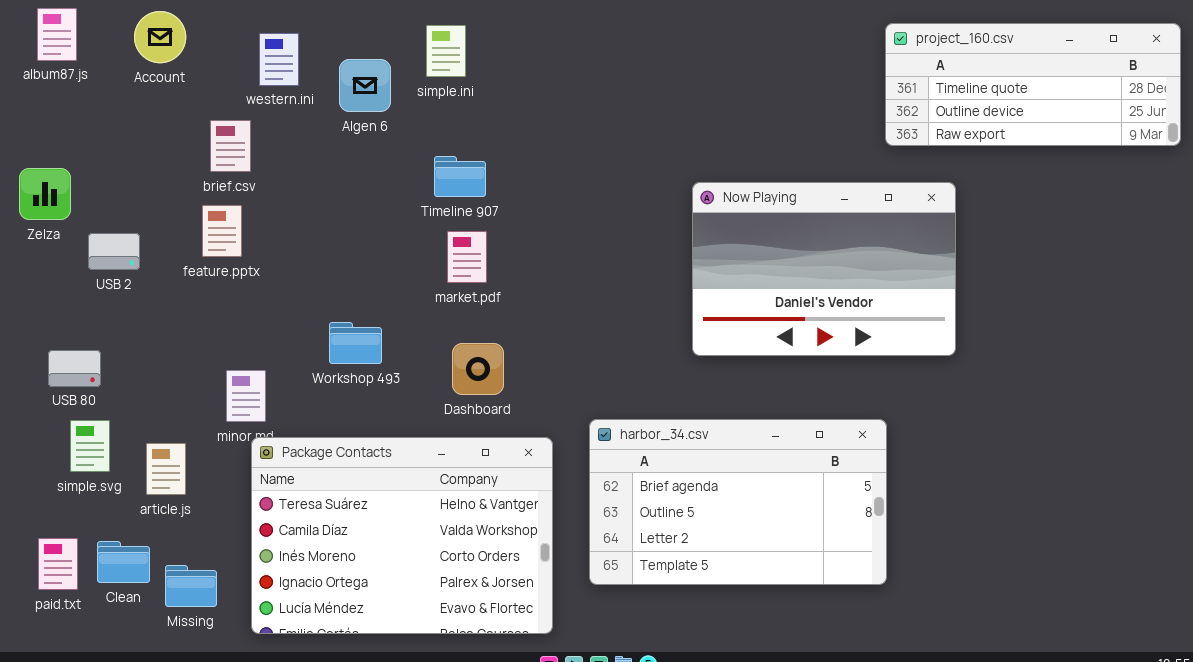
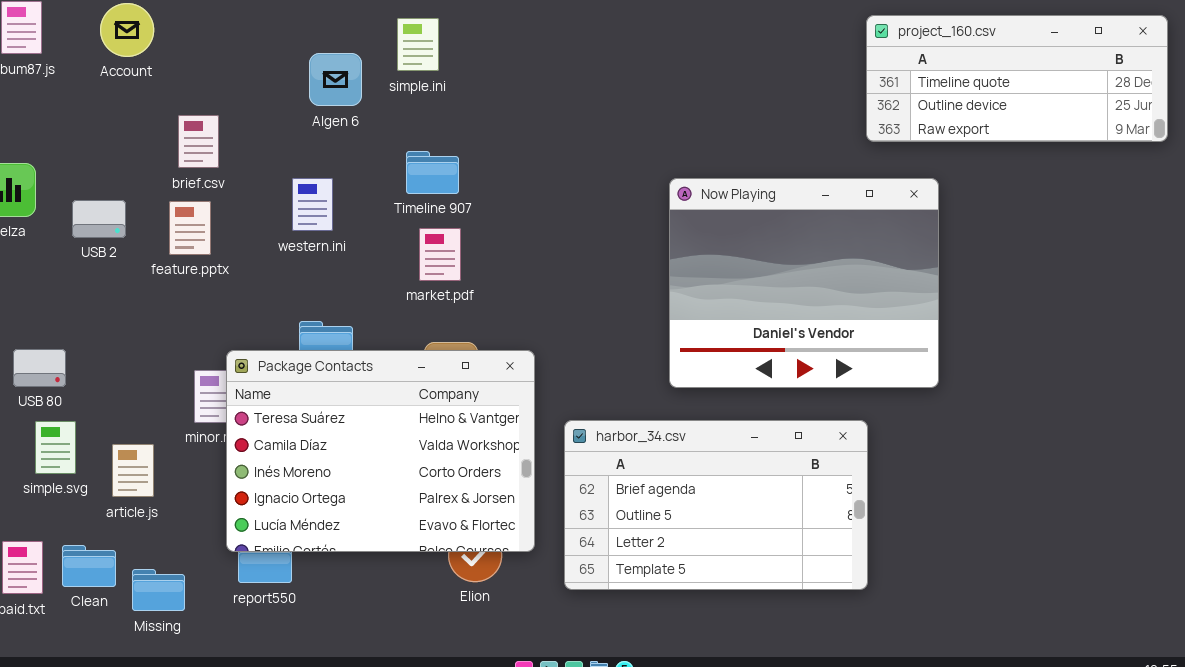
western.ini: [259,33,299,86] -> [292,178,333,231], moved
Now Playing: [692,182,956,356] -> [669,178,939,388], resized
USB 2: [88,233,140,270] -> [72,200,126,238], moved
Package Contacts: [251,437,553,634] -> [226,350,535,552], moved

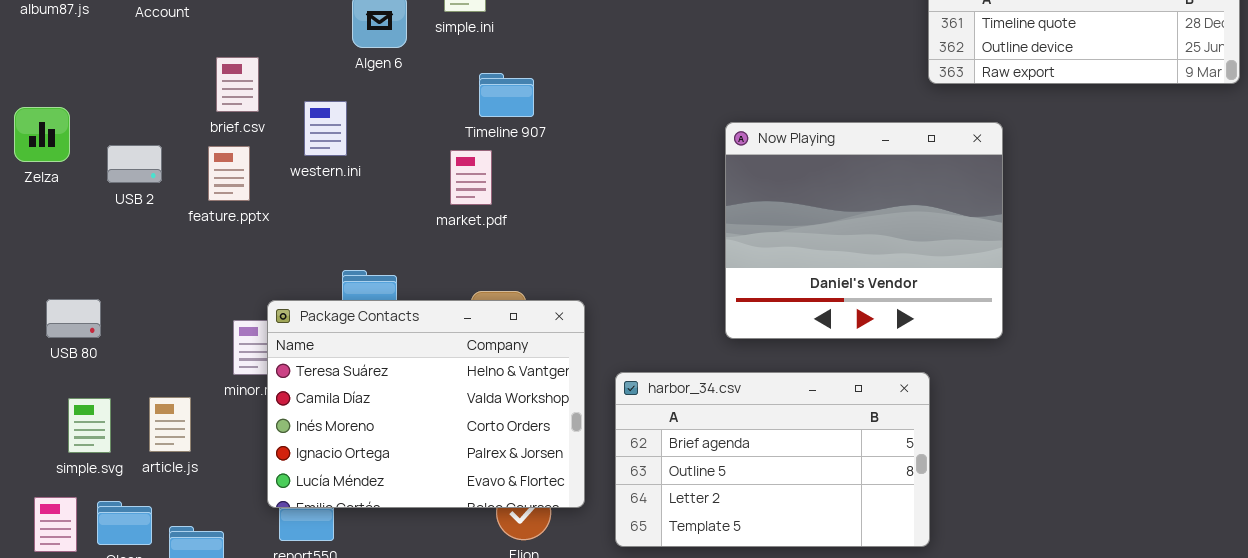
Timeline 907: [406,151,459,194] -> [479,73,534,117], moved
western.ini: [292,178,333,231] -> [304,101,347,156], moved
market.pdf: [419,228,461,281] -> [450,150,492,205], moved
simple.svg: [35,421,76,474] -> [68,398,111,453], moved

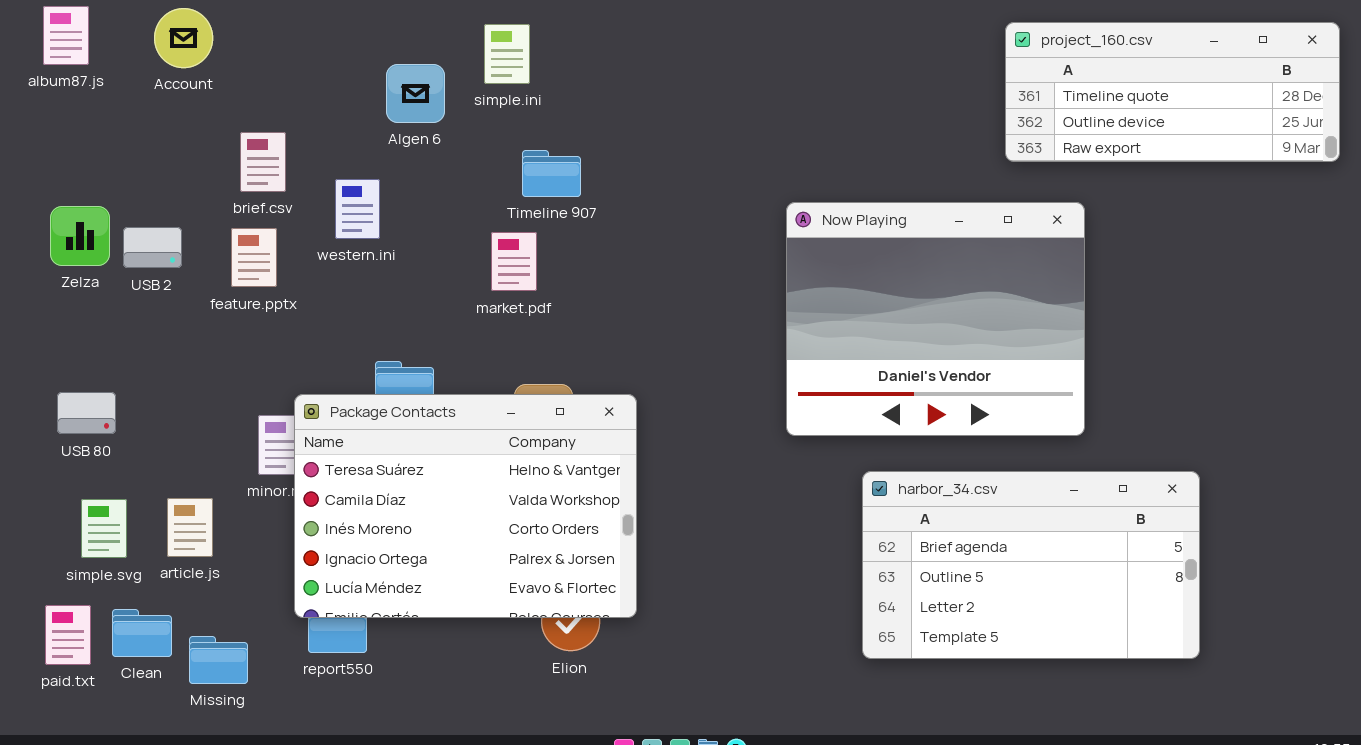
Zelza: [14,107,70,162] -> [50,206,110,266], moved
harbor_34.csv: [615,372,930,547] -> [862,471,1200,659], moved

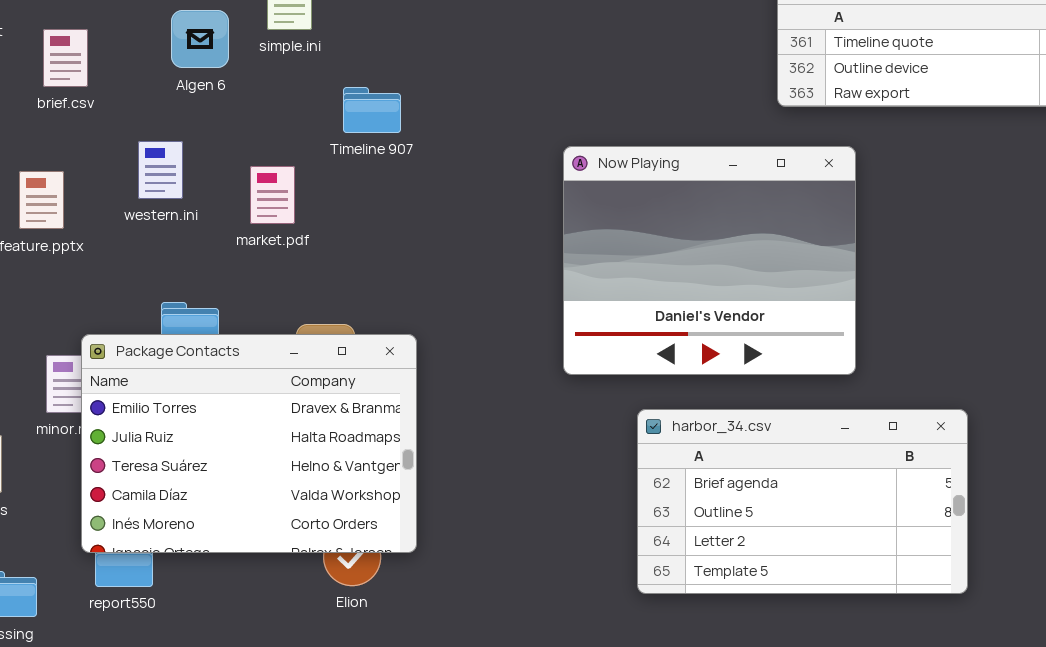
brief.csv: [240,132,286,192] -> [43,29,88,87], moved
Timeline 907: [522,150,581,197] -> [343,87,401,133], moved
western.ini: [335,179,380,239] -> [138,141,183,199], moved
market.pdf: [491,232,537,291] -> [250,166,295,224], moved
Package Contacts: [294,394,637,618] -> [81,334,417,553], scrolled up 2 rows

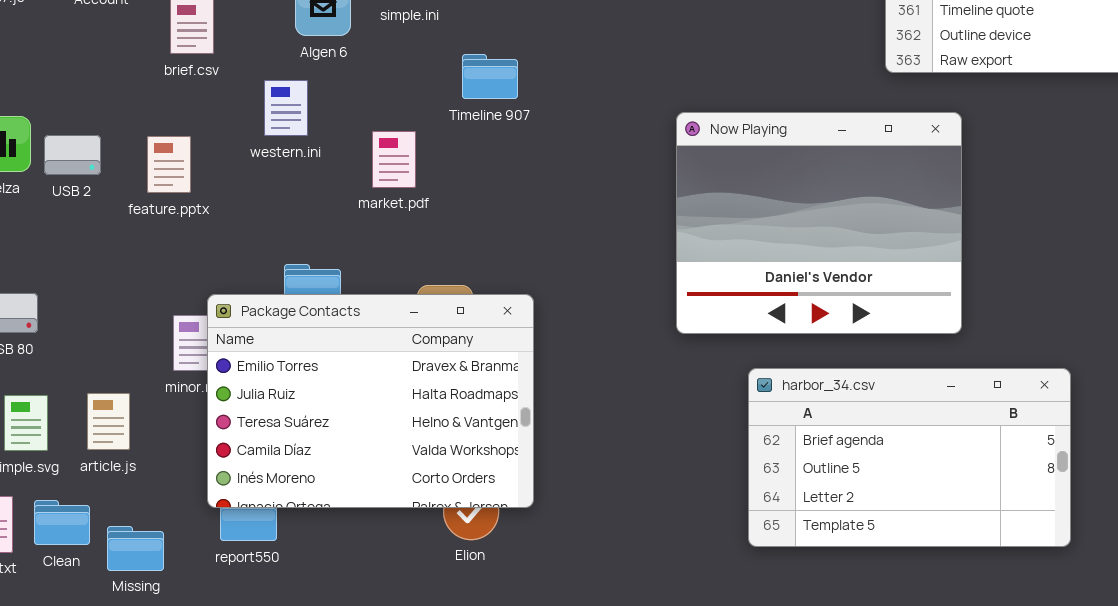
western.ini: [138,141,183,199] -> [264,80,308,136], moved

